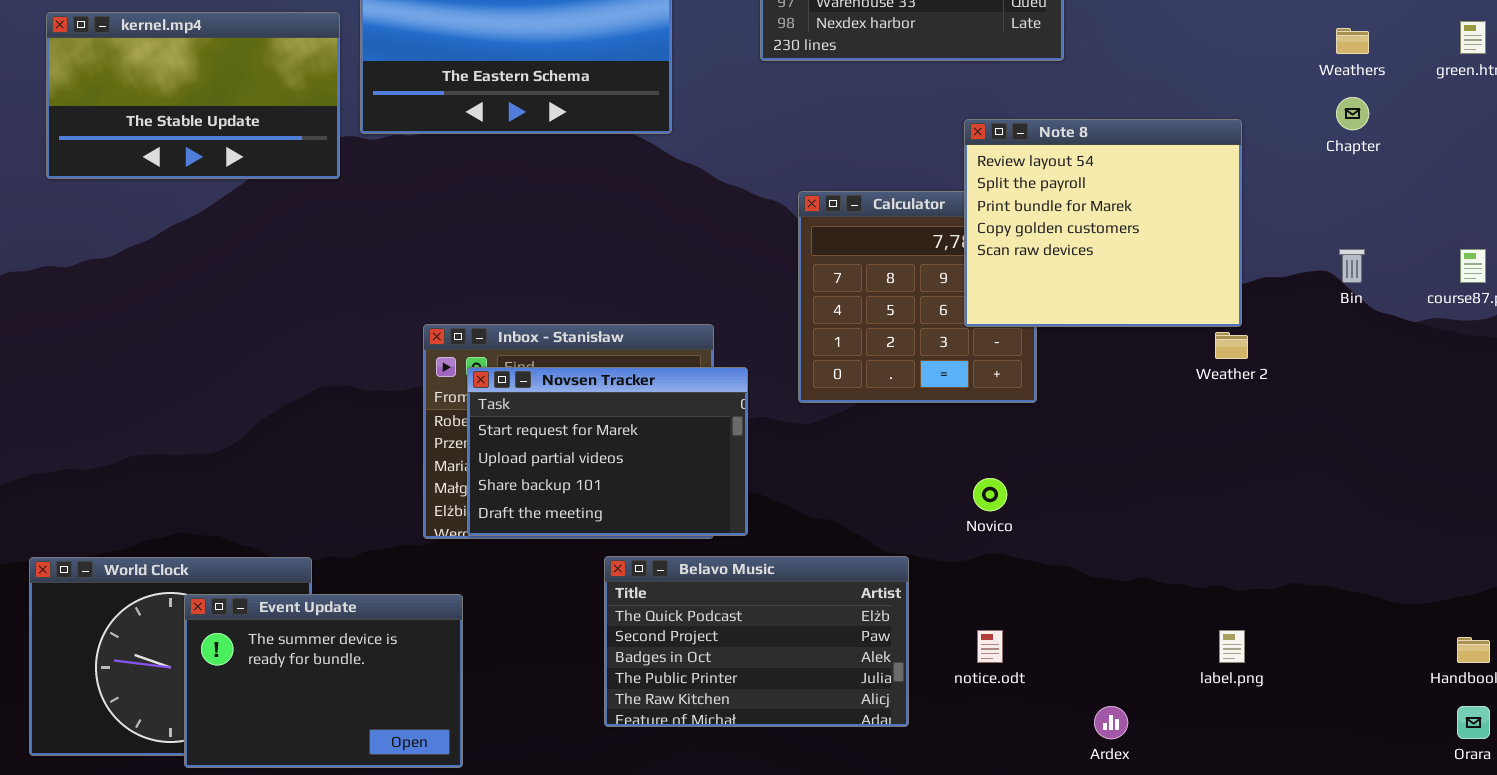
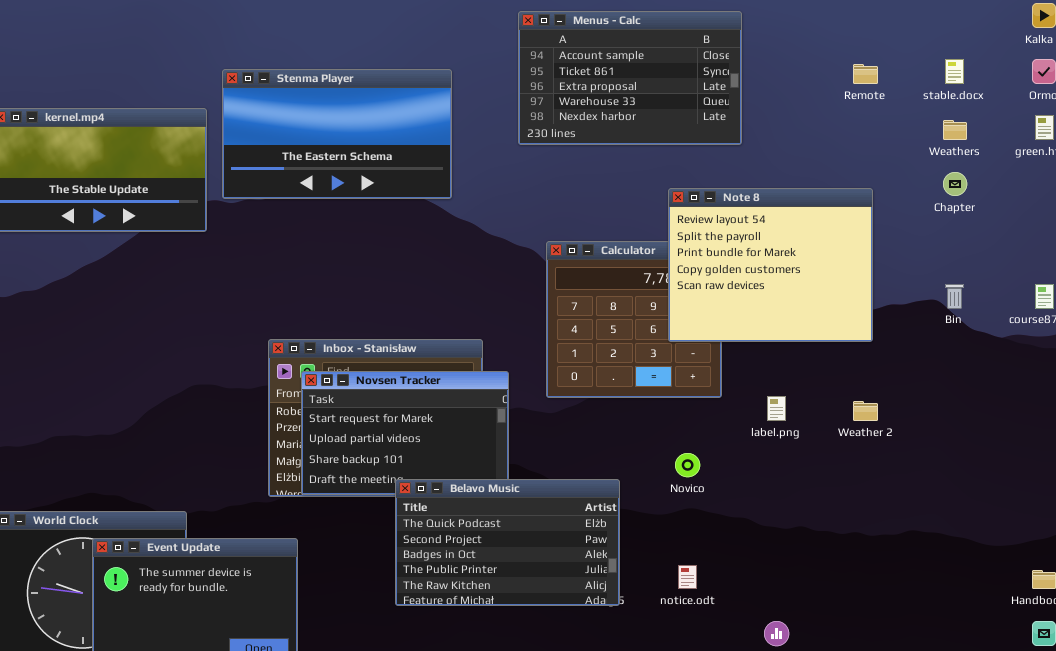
Weather 2: [1215,332,1248,359] -> [853,401,878,421], moved
Belavo Music: [604,556,909,727] -> [395,479,620,606], moved
label.png: [1219,630,1245,663] -> [767,396,786,421], moved

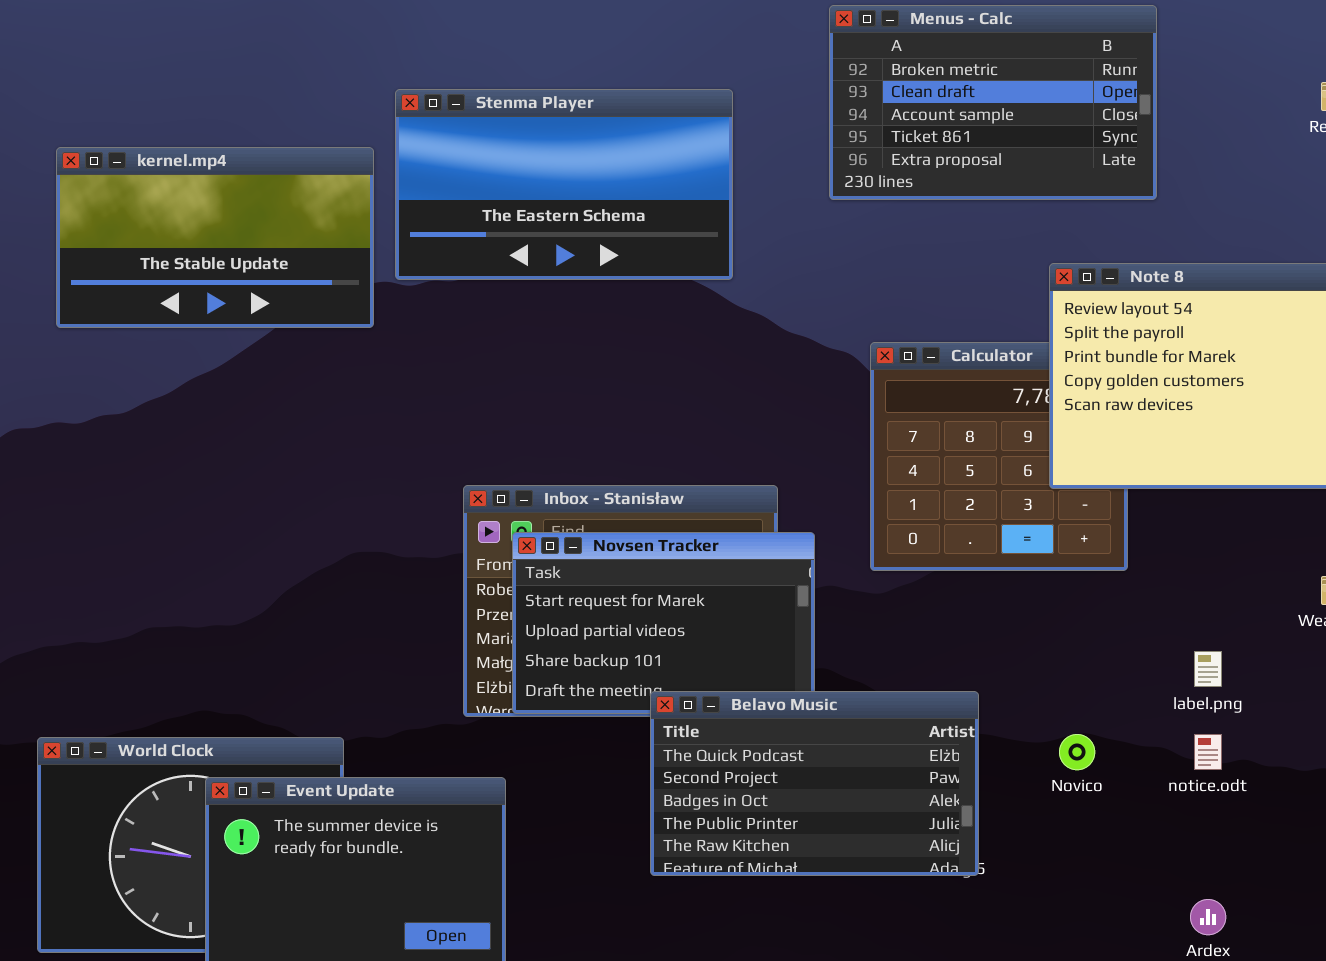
Menus - Calc: [518,11,742,145] -> [829,5,1157,200], scrolled up 2 rows
label.png: [767,396,786,421] -> [1194,651,1222,687], moved
Novico: [675,453,700,477] -> [1059,734,1095,770], moved
notice.odt: [678,565,697,589] -> [1194,734,1222,770], moved

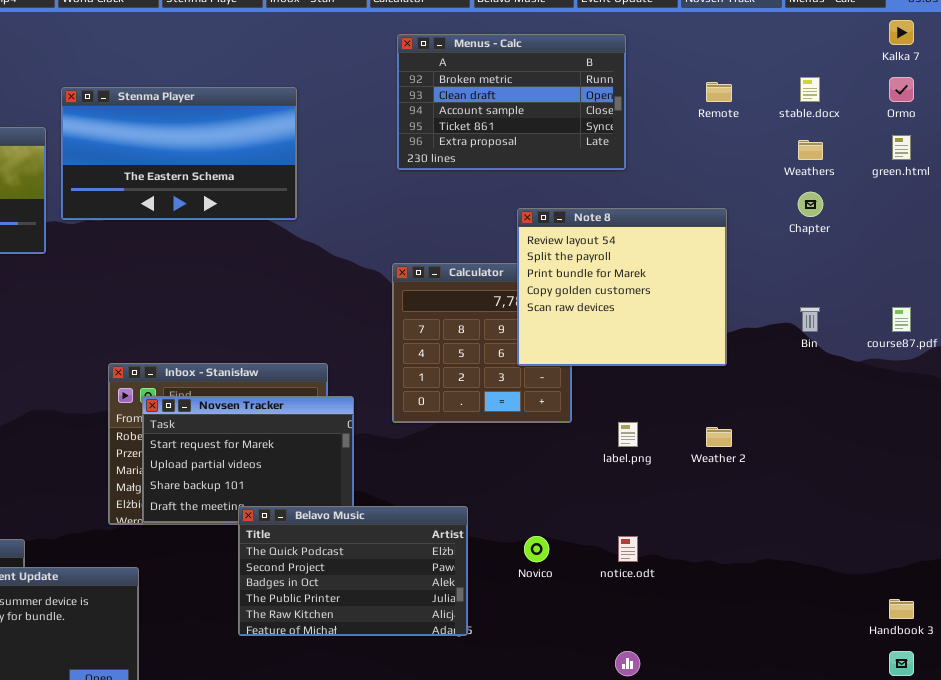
Menus - Calc: [829,5,1157,200] -> [397,34,626,170], moved
label.png: [1194,651,1222,687] -> [618,422,638,447], moved

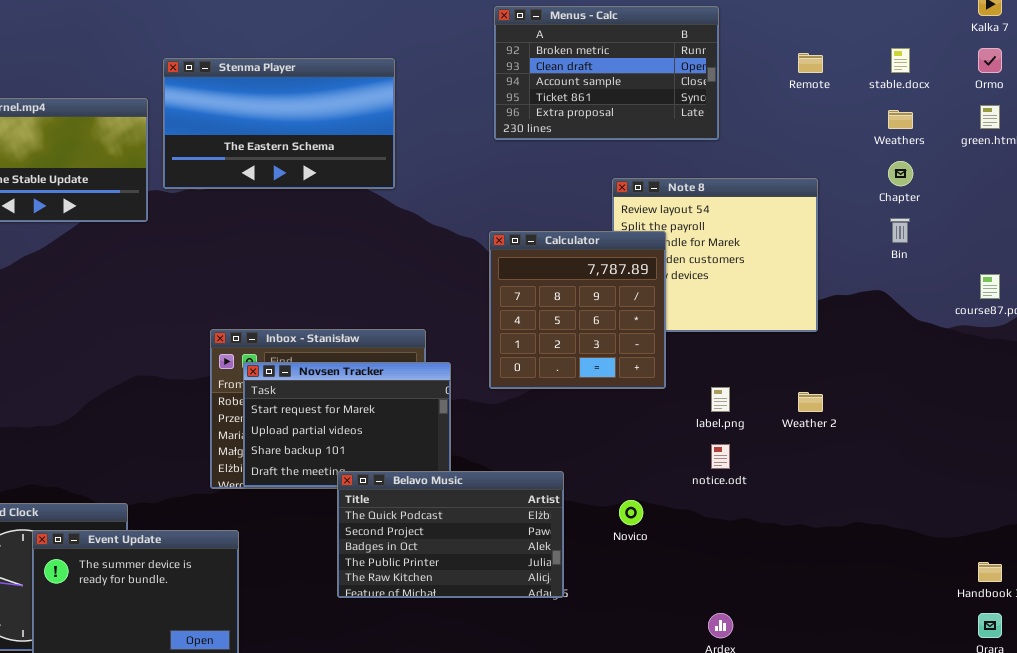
Calculator: [392,263,572,423] -> [489,231,666,389], raised
Bin: [800,307,820,332] -> [890,218,910,243], moved
notice.odt: [618,536,638,562] -> [711,444,730,469], moved

